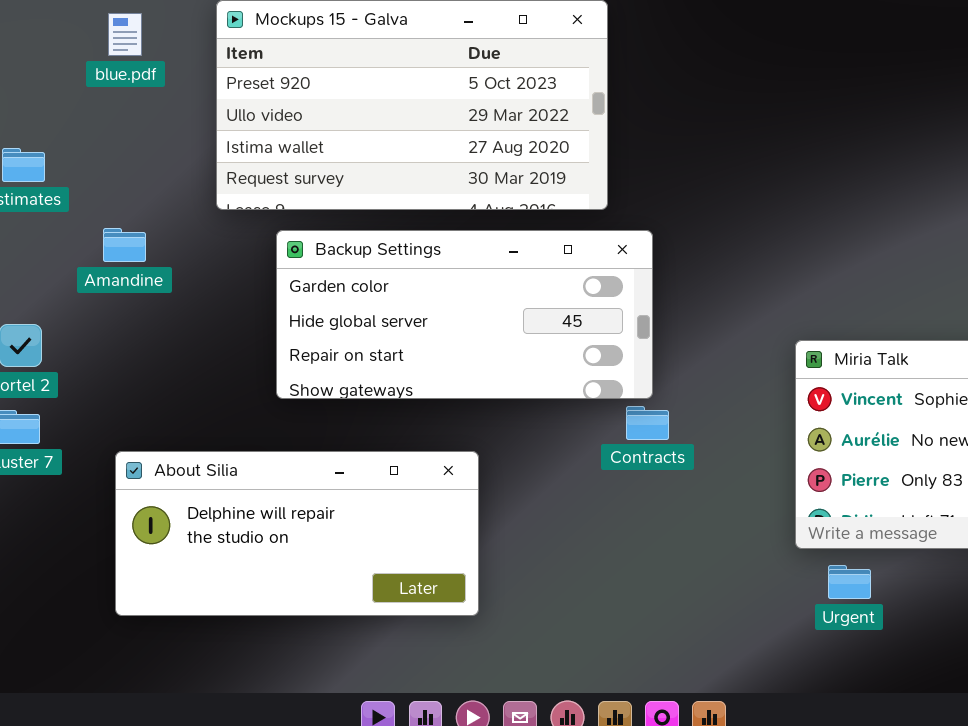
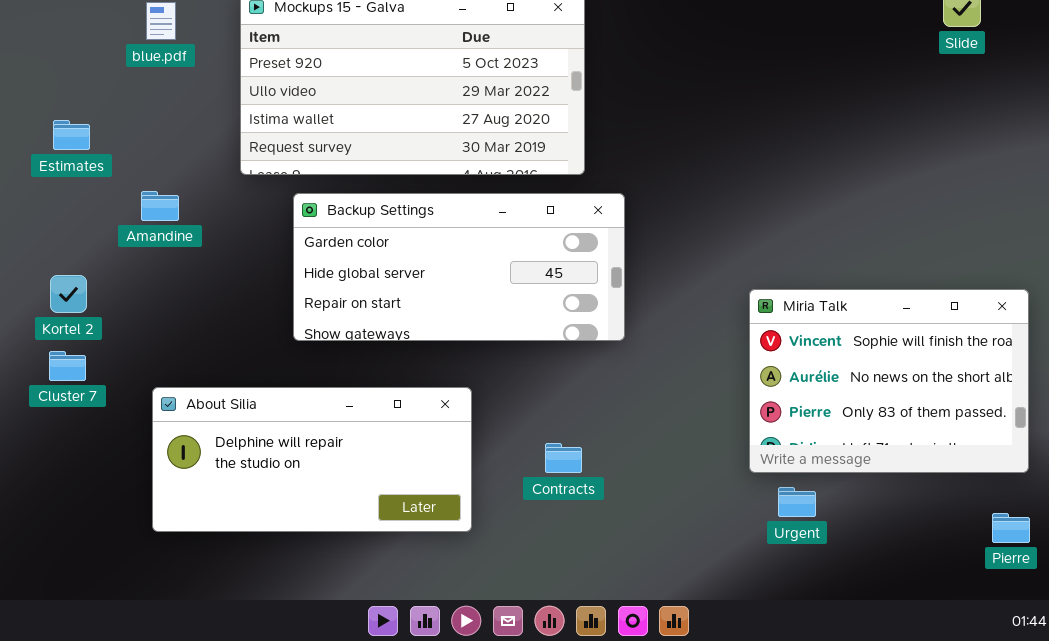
Contracts: [626,406,669,440] -> [545,443,582,473], moved

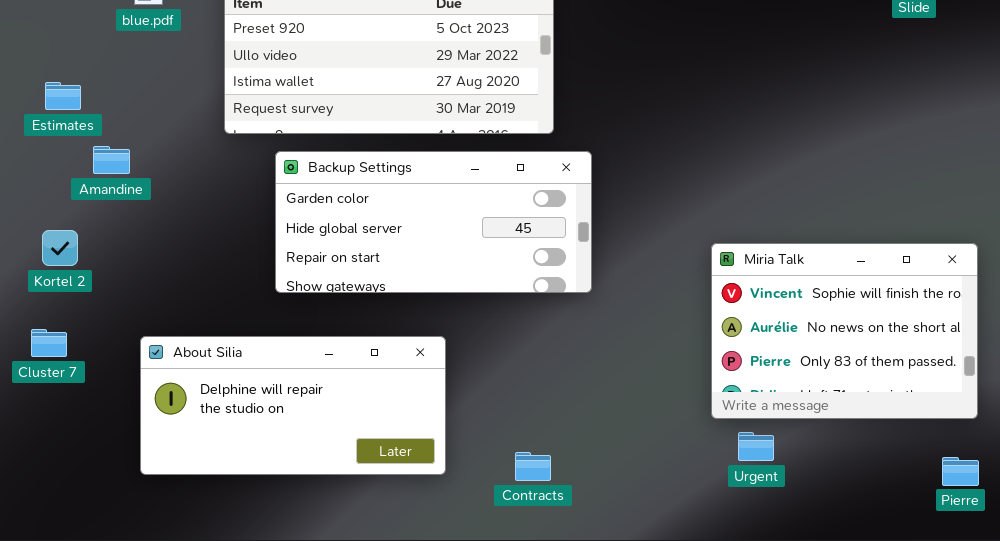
Amandine: [141,191,179,221] -> [93,146,130,174], moved
Cluster 7: [49,351,86,381] -> [31,329,67,357], moved
Contracts: [545,443,582,473] -> [515,452,551,481], moved

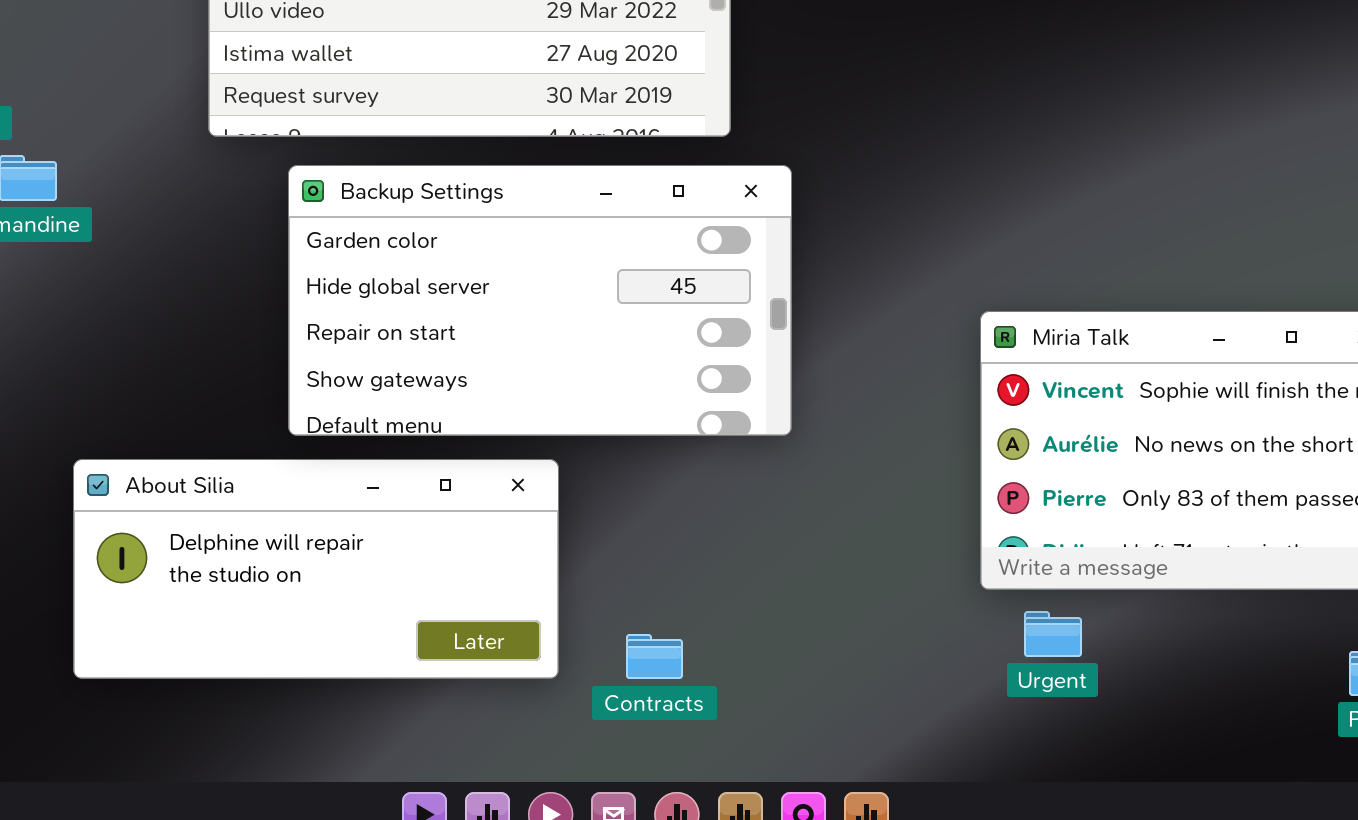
Backup Settings: [275,151,592,293] -> [288,165,792,436], resized
Contracts: [515,452,551,481] -> [626,634,683,679], moved

